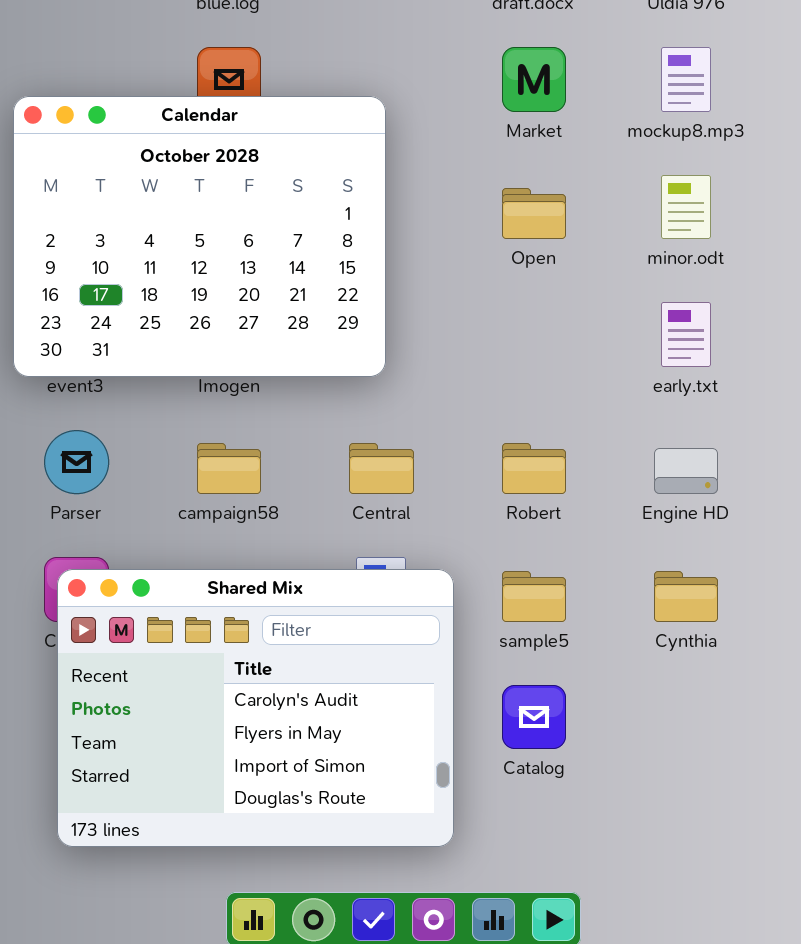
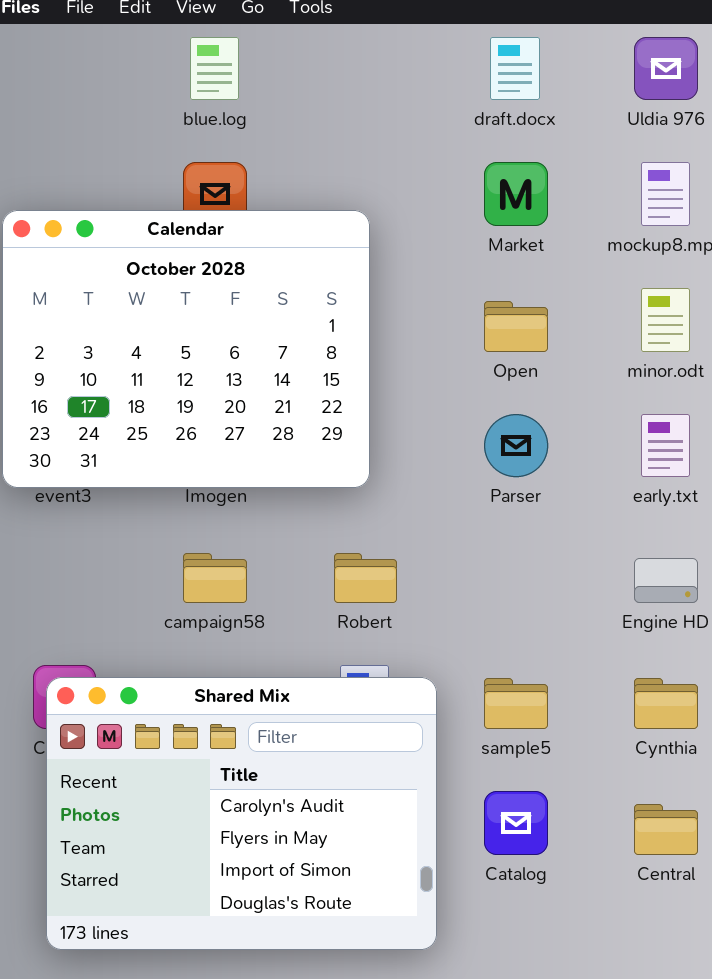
Parser: [44,430,109,494] -> [484,414,548,477], moved
Central: [349,443,414,494] -> [634,804,698,855], moved
Robert: [502,443,566,494] -> [334,553,397,603], moved

